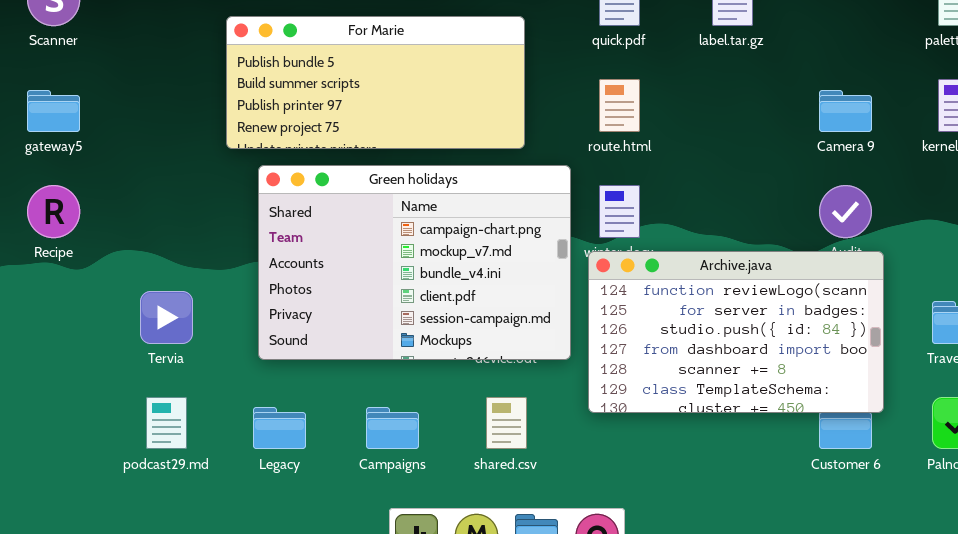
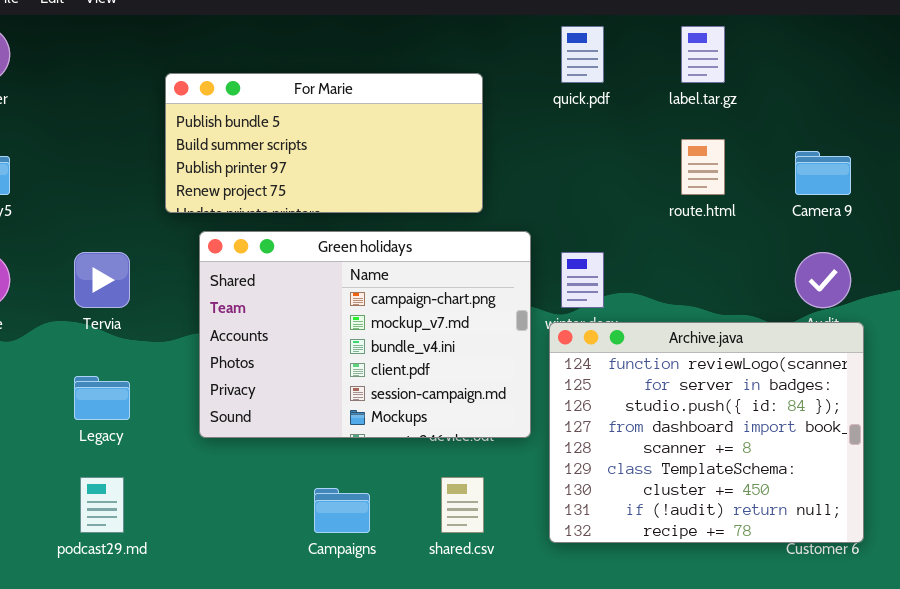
route.html: [599,79,640,132] -> [681,139,725,195], moved
Archive.java: [588,251,884,413] -> [549,322,864,543], resized
Tervia: [140,291,193,344] -> [74,252,130,308], moved
Legacy: [253,407,306,449] -> [74,376,130,420], moved

